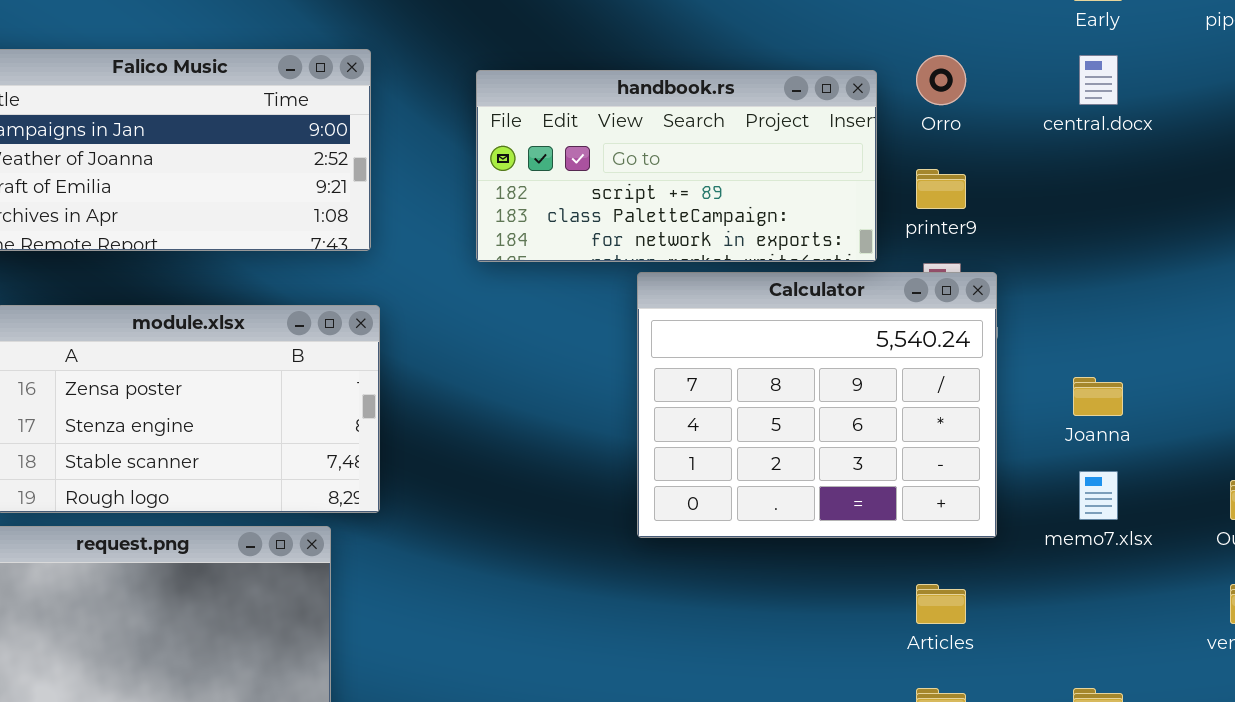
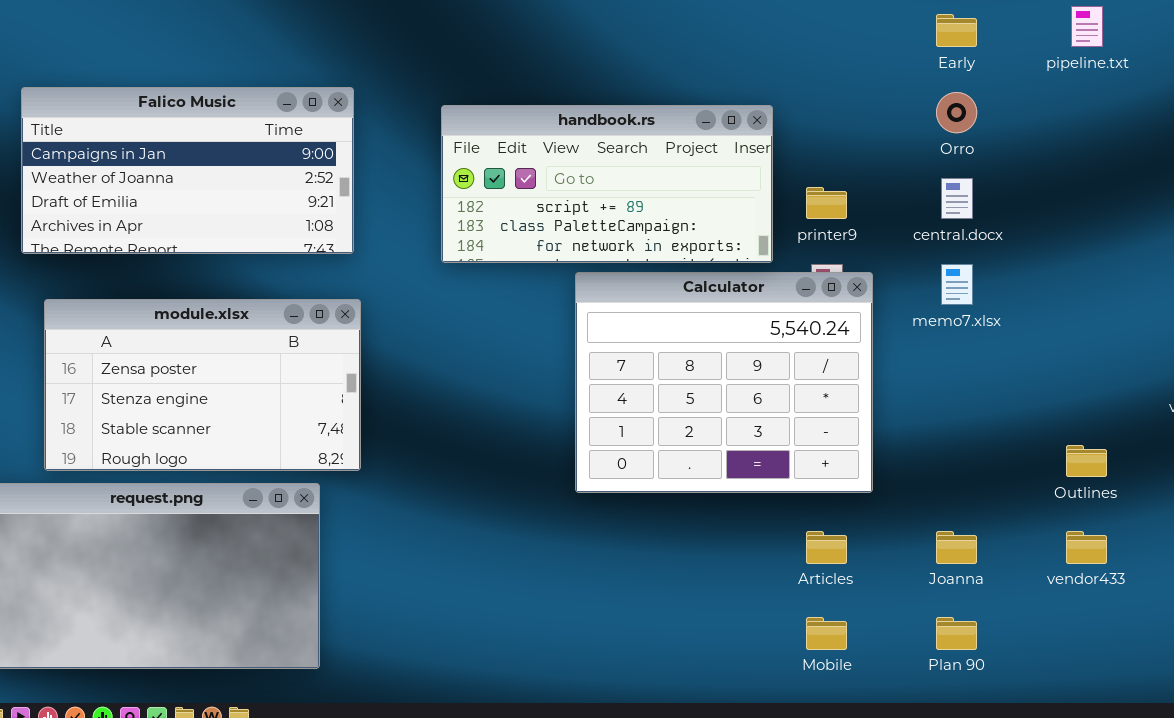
Orro: [916,55,966,105] -> [936,92,977,133], moved
central.docx: [1079,55,1118,105] -> [941,178,973,219], moved
Joanna: [1073,377,1123,416] -> [936,531,977,564], moved
memo7.xlsx: [1079,471,1118,520] -> [941,264,973,305], moved

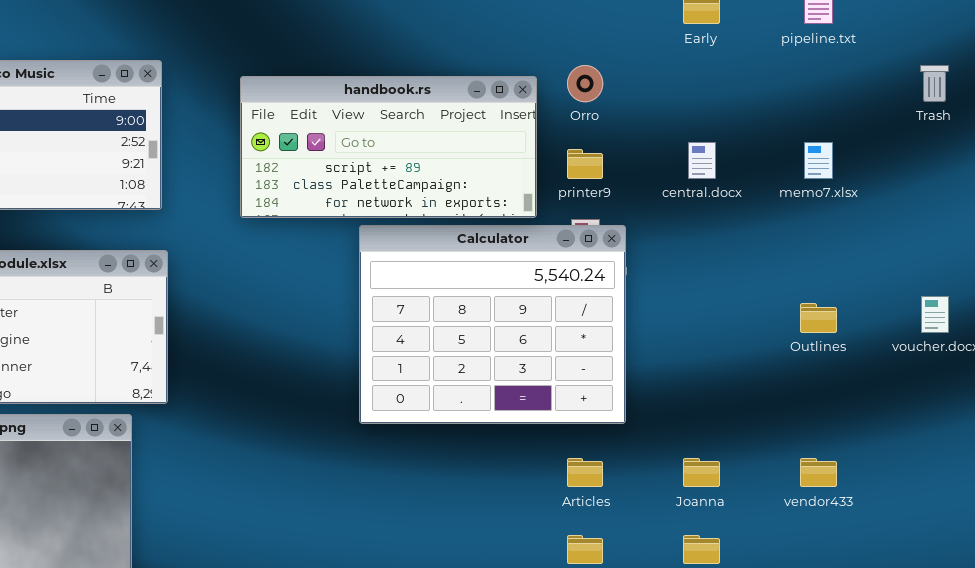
Orro: [936,92,977,133] -> [567,65,603,102], moved
memo7.xlsx: [941,264,973,305] -> [804,142,833,179], moved
Outlines: [1066,445,1107,477] -> [800,303,837,333], moved

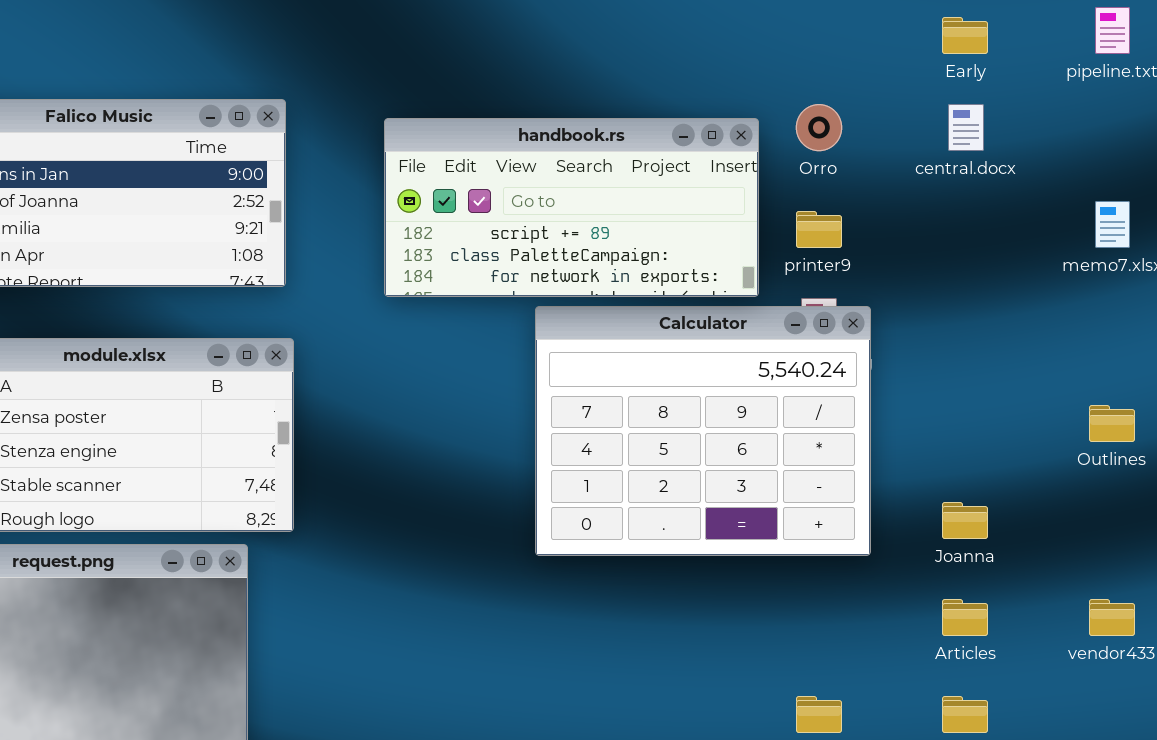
central.docx: [688,142,716,179] -> [948,104,984,151], moved
Articles: [567,458,603,487] -> [942,599,988,636], moved
Joanna: [683,458,720,487] -> [942,502,988,539], moved

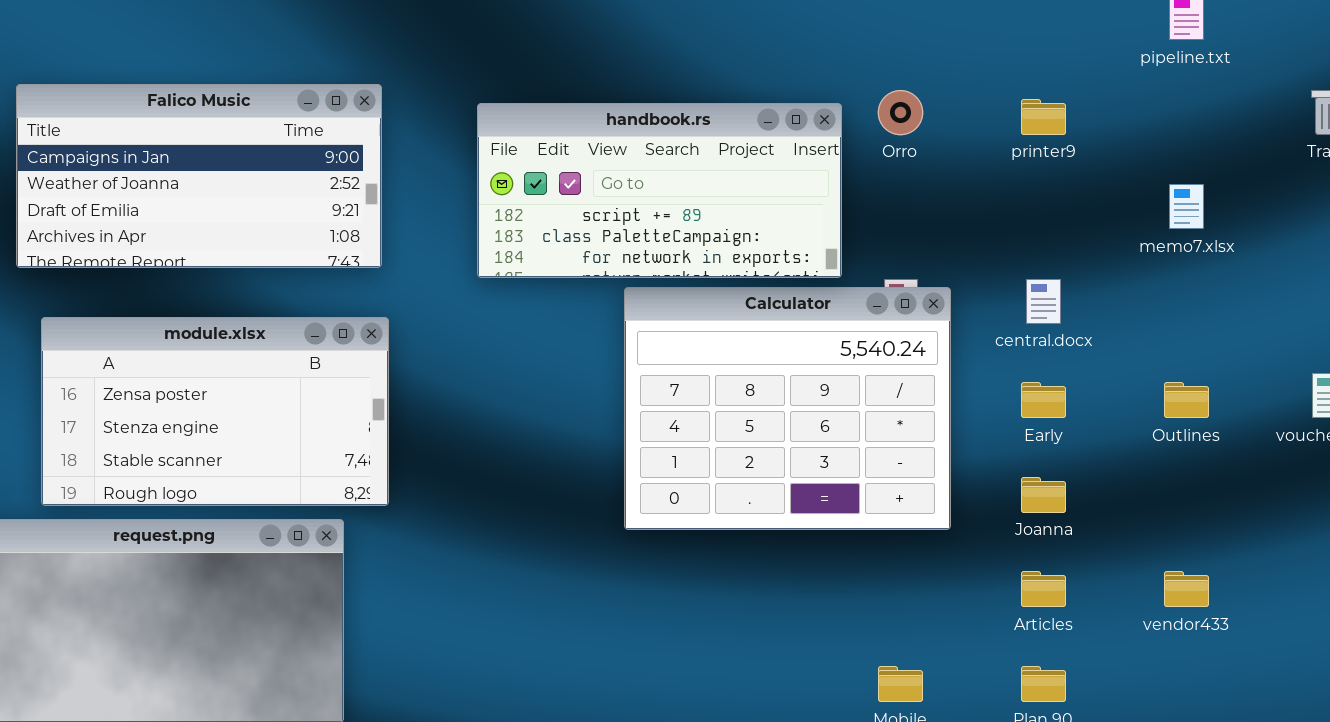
Early: [942,17,988,54] -> [1021,382,1066,418], moved
central.docx: [948,104,984,151] -> [1026,279,1061,324], moved
printer9: [796,211,842,248] -> [1021,99,1066,135], moved

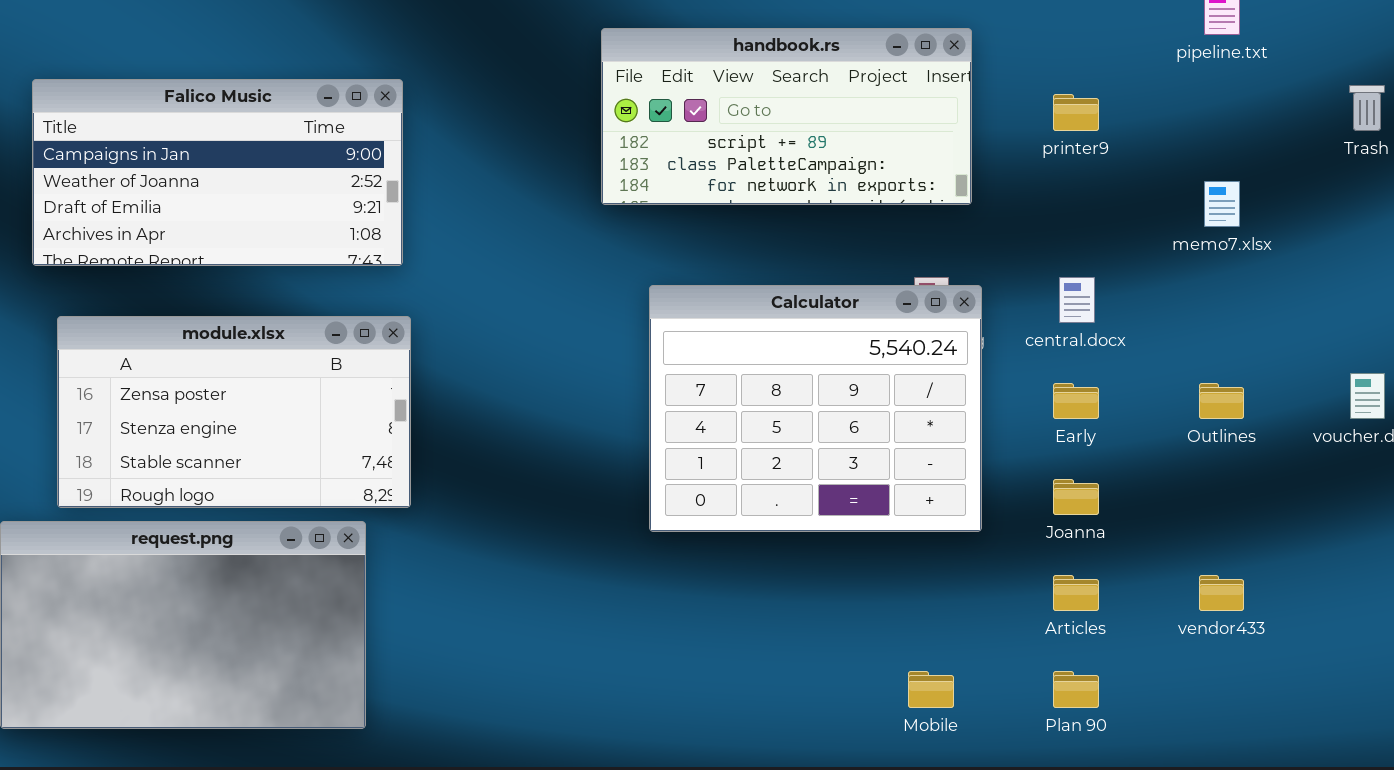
handbook.rs: [477,103,842,278] -> [601,28,972,205], moved

